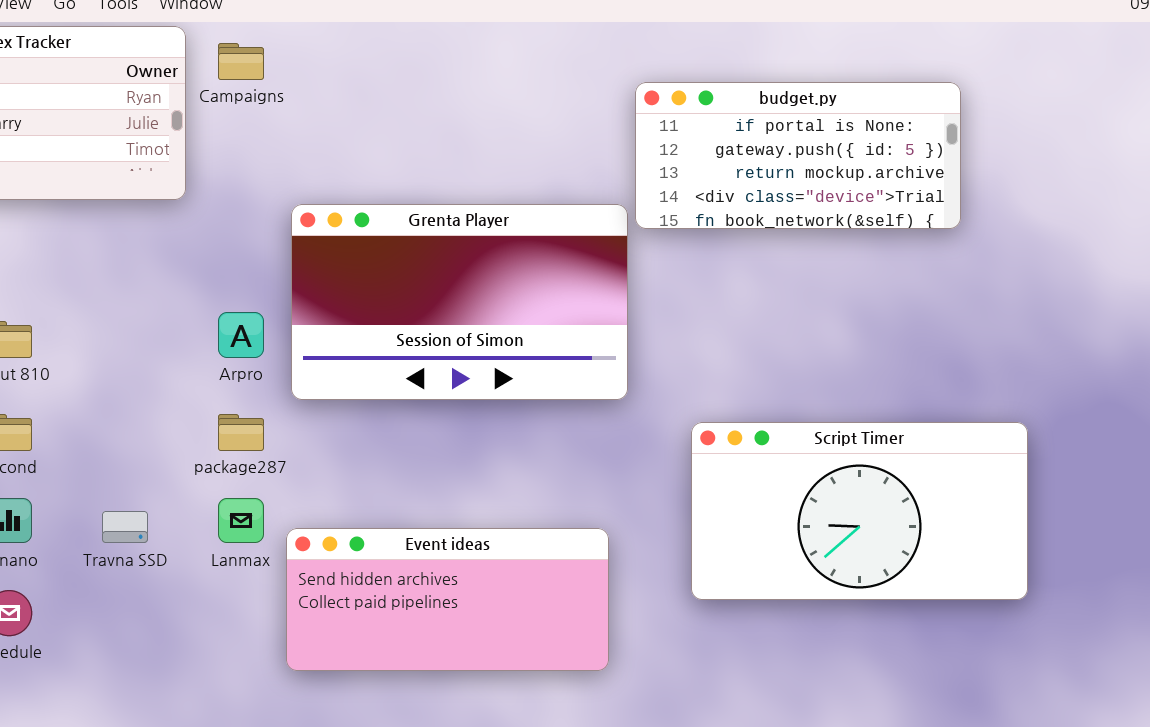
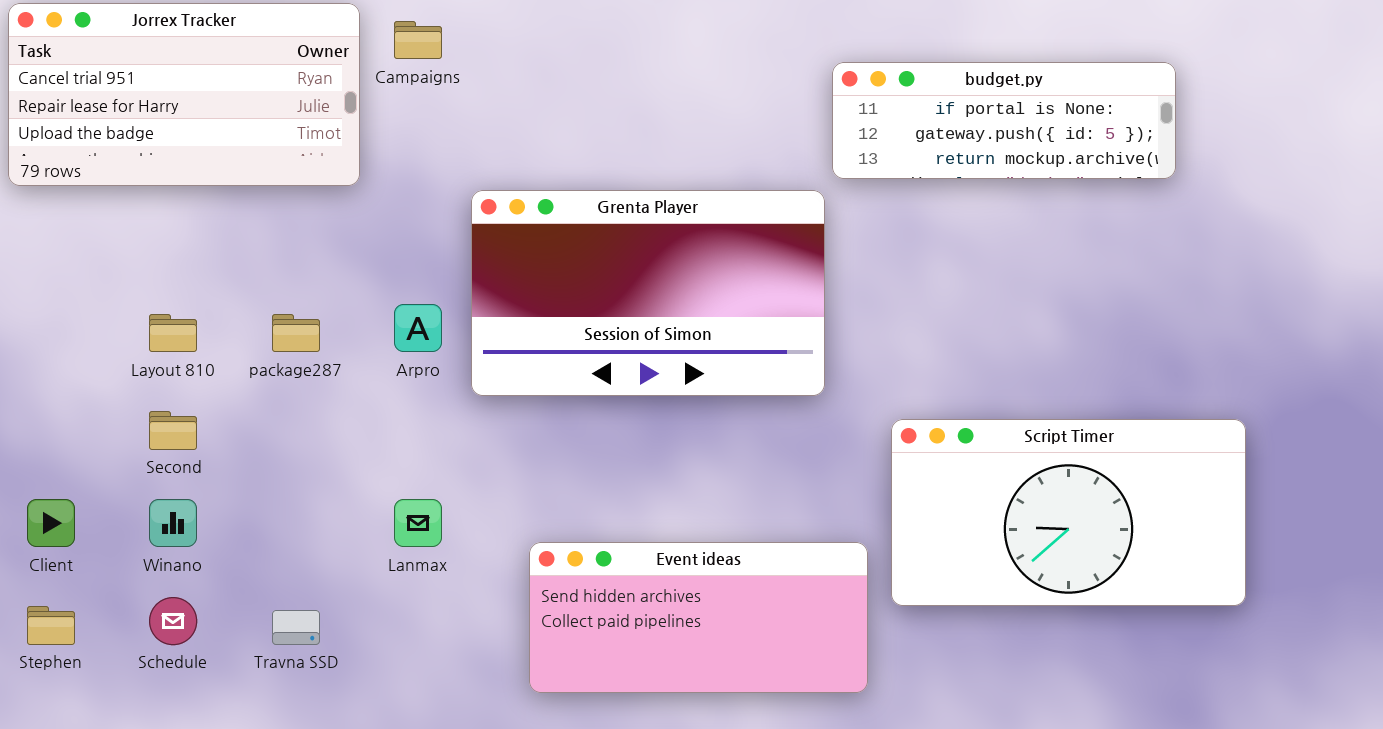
budget.py: [635,82,961,229] -> [832,62,1176,179], resized
package287: [218,414,264,451] -> [272,314,320,352], moved
Travna SSD: [102,511,148,543] -> [272,610,320,645], moved
Event ideas: [286,528,609,671] -> [529,542,868,693], moved

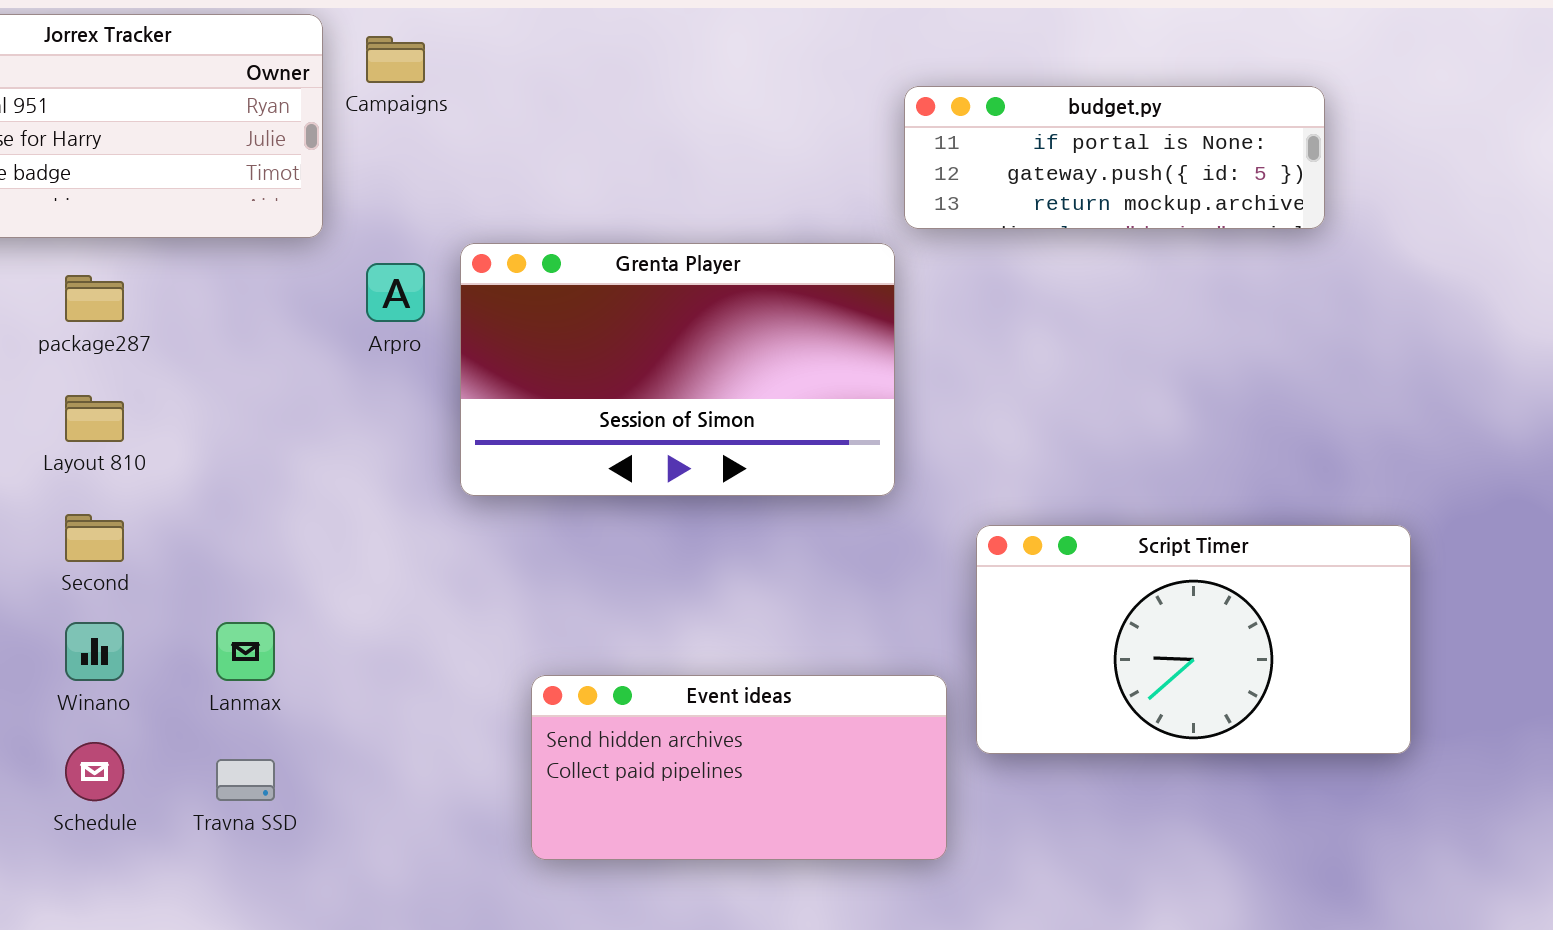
Arpro: [394,304,442,352] -> [366,263,425,322], moved
package287: [272,314,320,352] -> [65,275,124,322], moved
Lanmax: [394,499,442,547] -> [216,622,275,681], moved

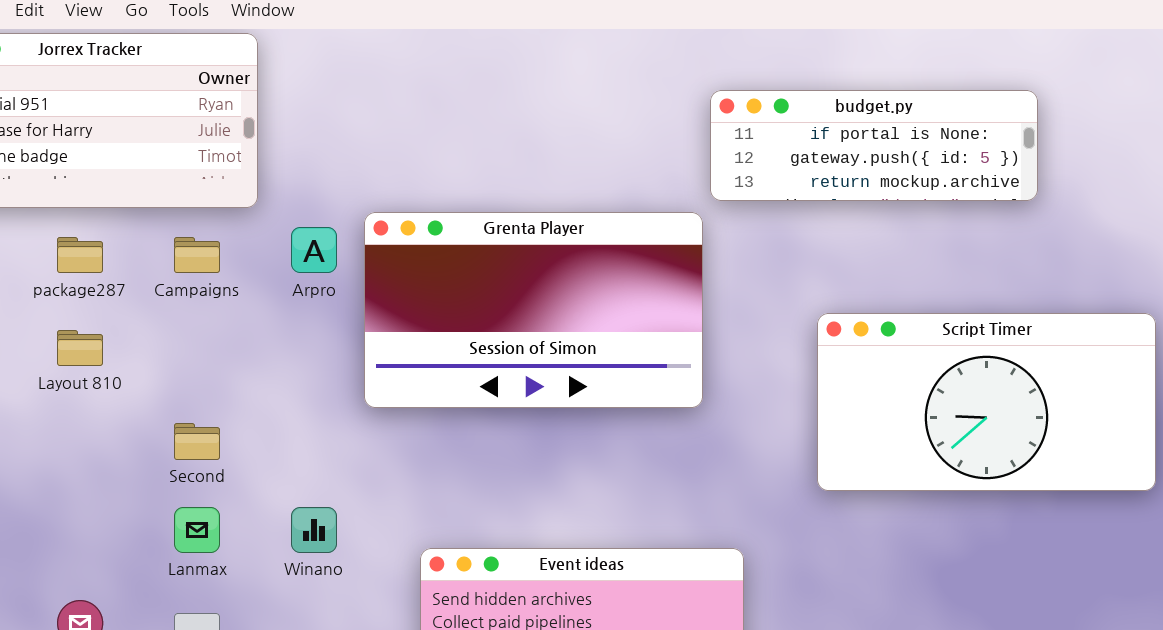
Campaigns: [366,36,425,83] -> [174,237,220,273], moved
Second: [65,514,124,562] -> [174,423,220,460], moved
Script Timer: [976,525,1411,754] -> [817,313,1156,491], moved
Winano: [65,622,124,681] -> [291,507,337,553], moved

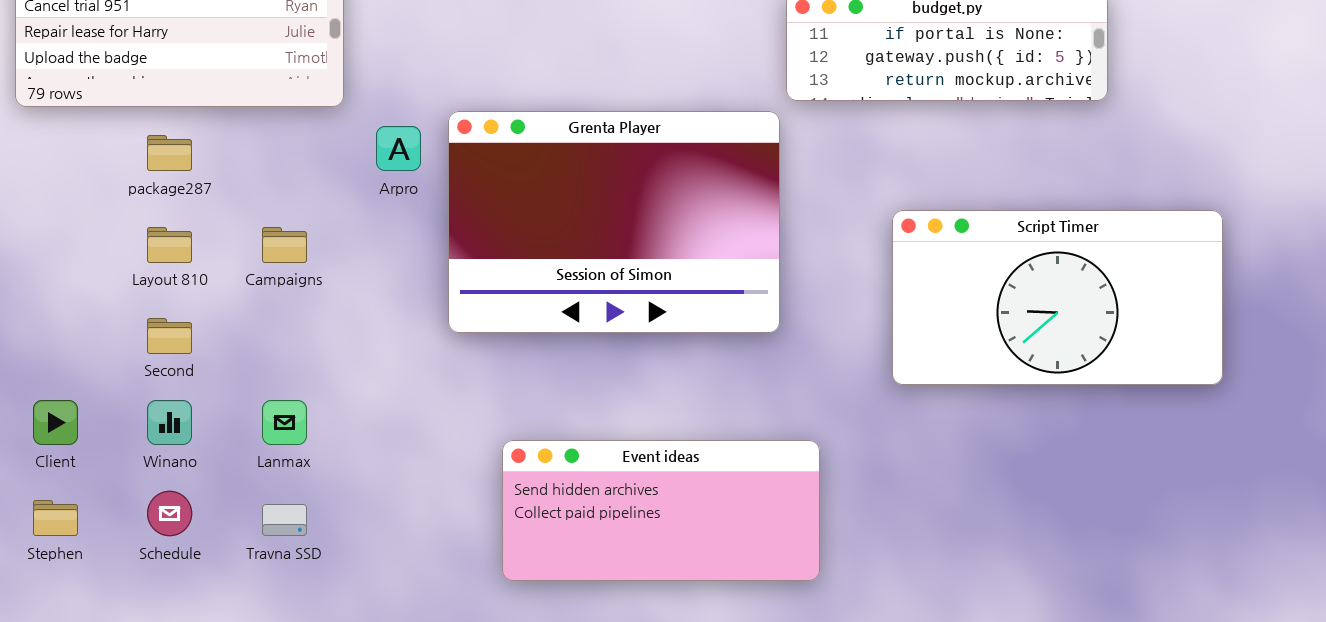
Grenta Player: [364,212,703,408] -> [448,111,780,333], resized
Campaigns: [174,237,220,273] -> [262,227,307,263], moved
Second: [174,423,220,460] -> [147,318,192,354], moved
Winano: [291,507,337,553] -> [147,400,192,445], moved

